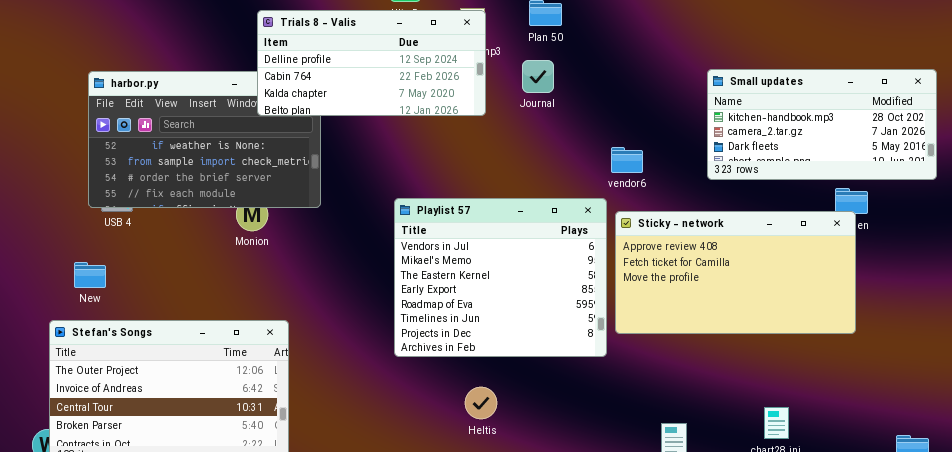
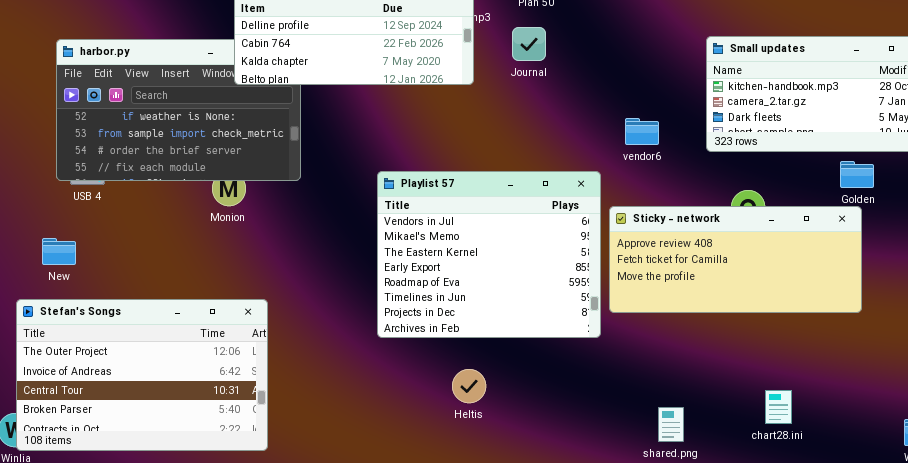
vendor6: [611,147,643,173] -> [625,118,659,145], moved
Sticky - network: [615,211,856,334] -> [609,206,862,313], resized

